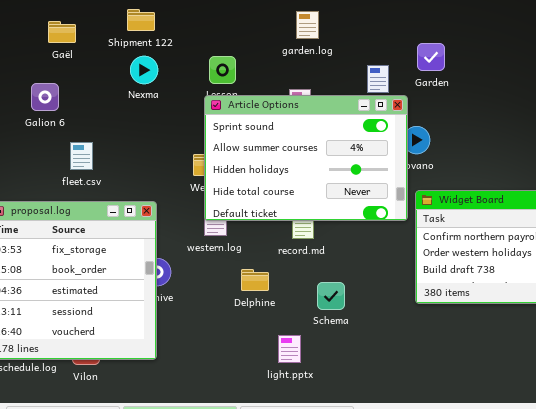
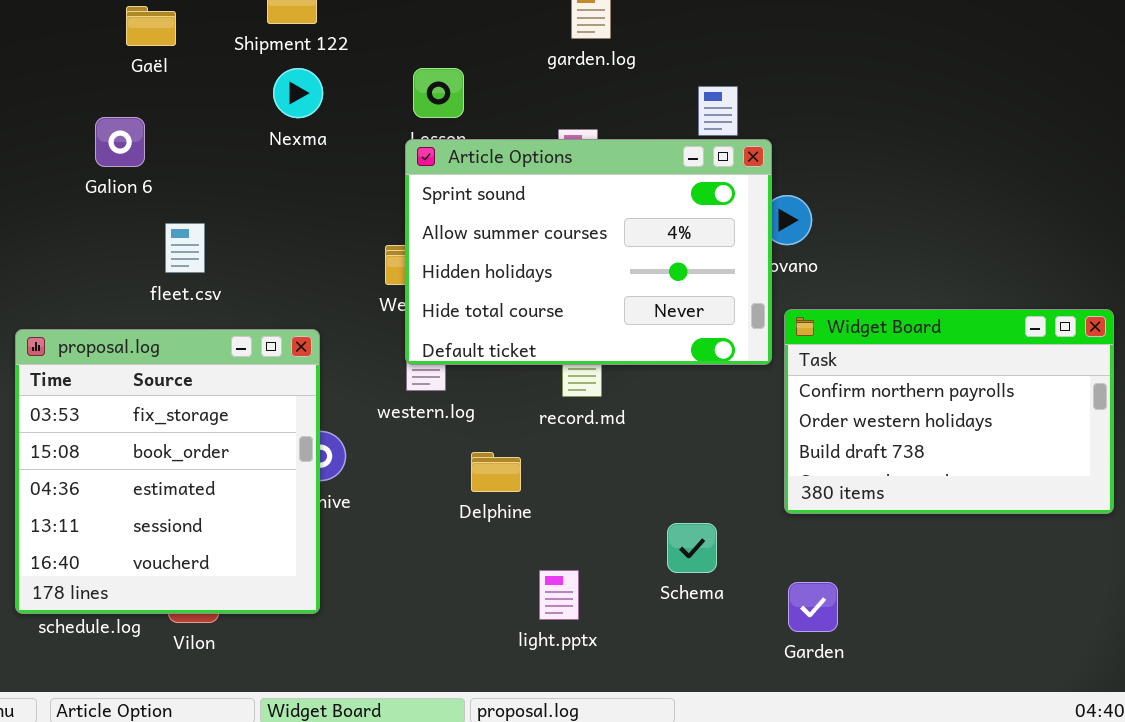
Garden: [417,43,445,71] -> [788,582,838,632], moved
Schema: [317,282,345,310] -> [667,523,717,573], moved

